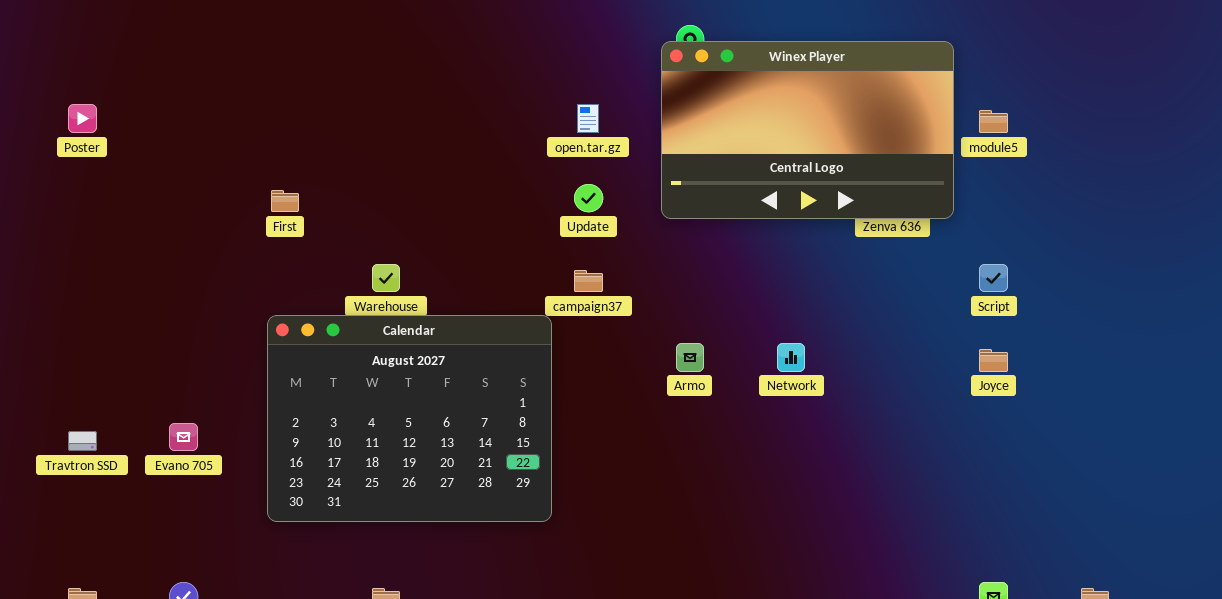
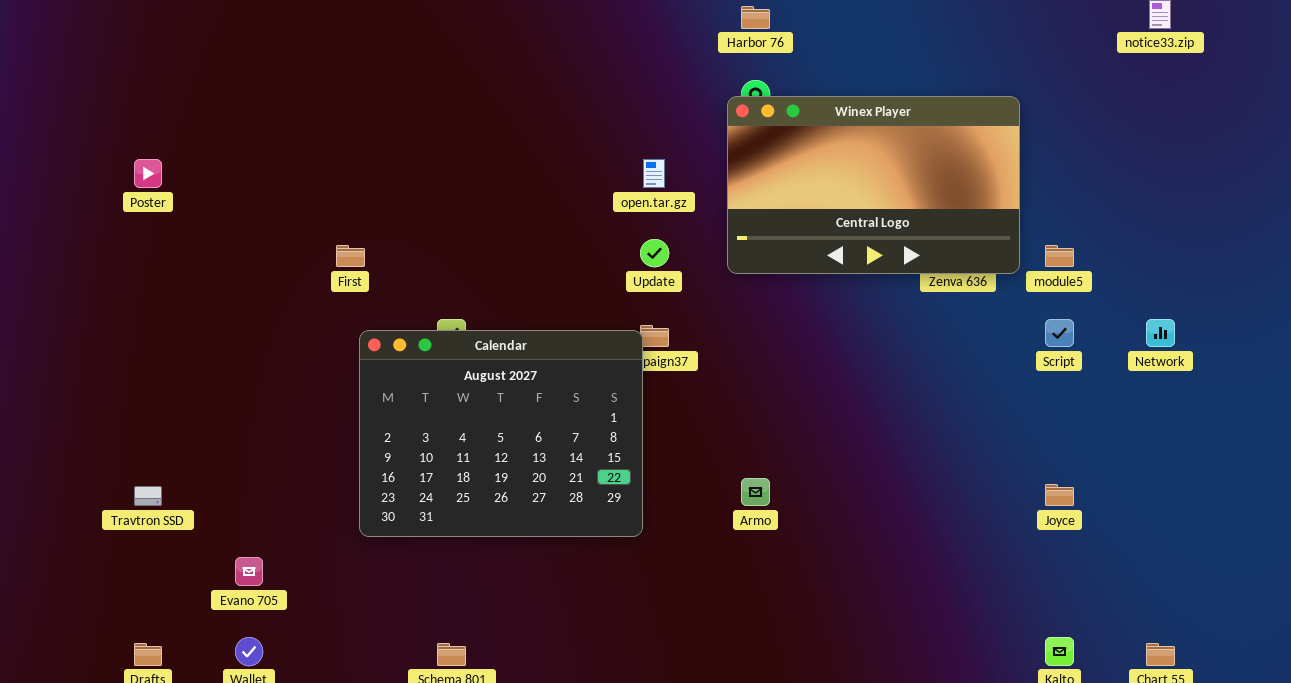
module5: [979,110,1008,133] -> [1045,245,1074,267], moved
Calendar: [267,315,552,522] -> [359,330,643,537], moved
Armo: [676,343,704,372] -> [741,478,770,506], moved
Network: [777,343,805,372] -> [1146,319,1175,347], moved
Joyce: [979,349,1008,372] -> [1045,484,1074,506], moved
Evano 705: [169,423,198,451] -> [235,557,263,586], moved

